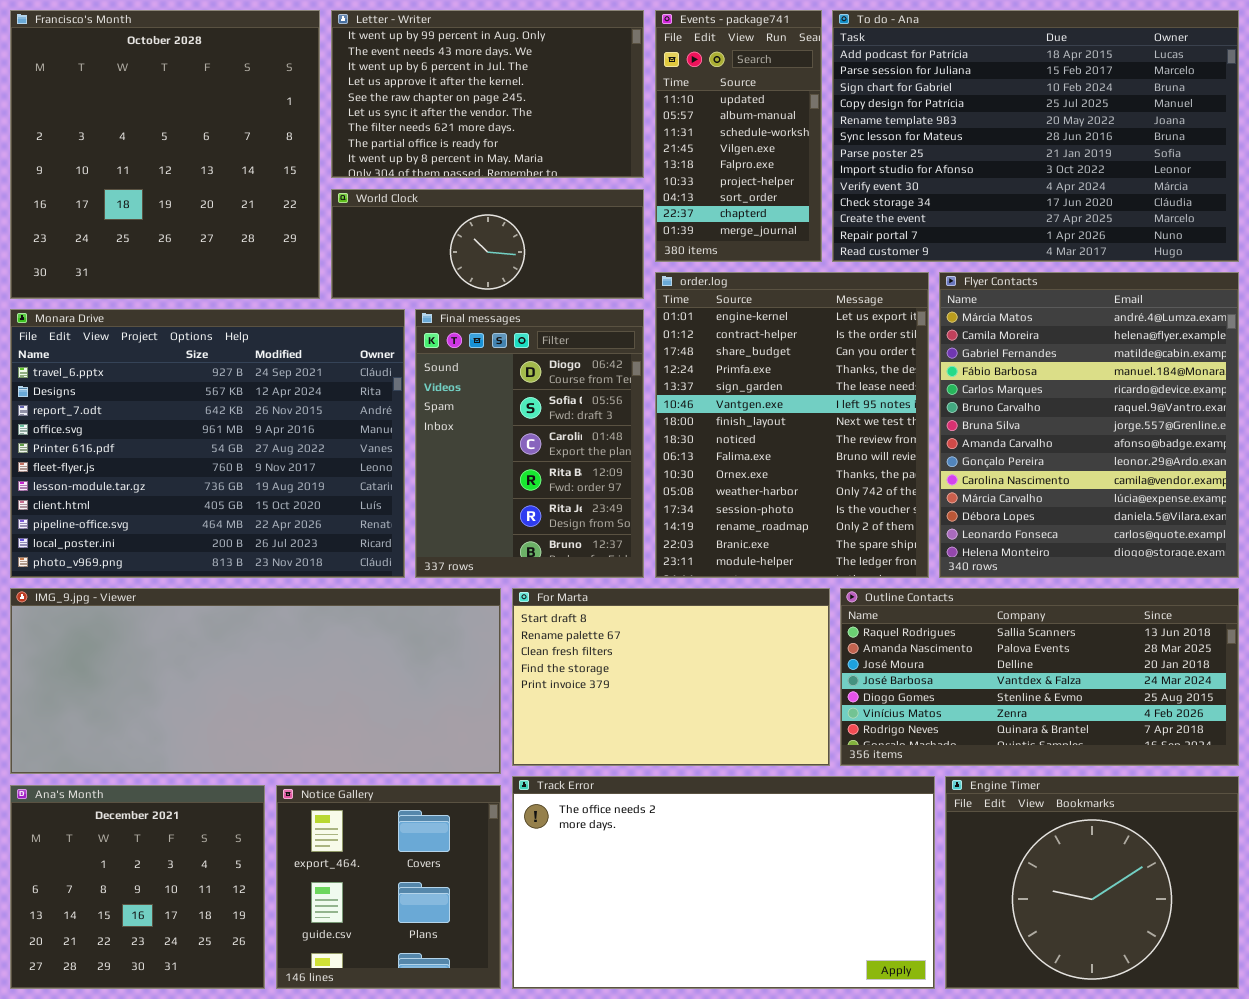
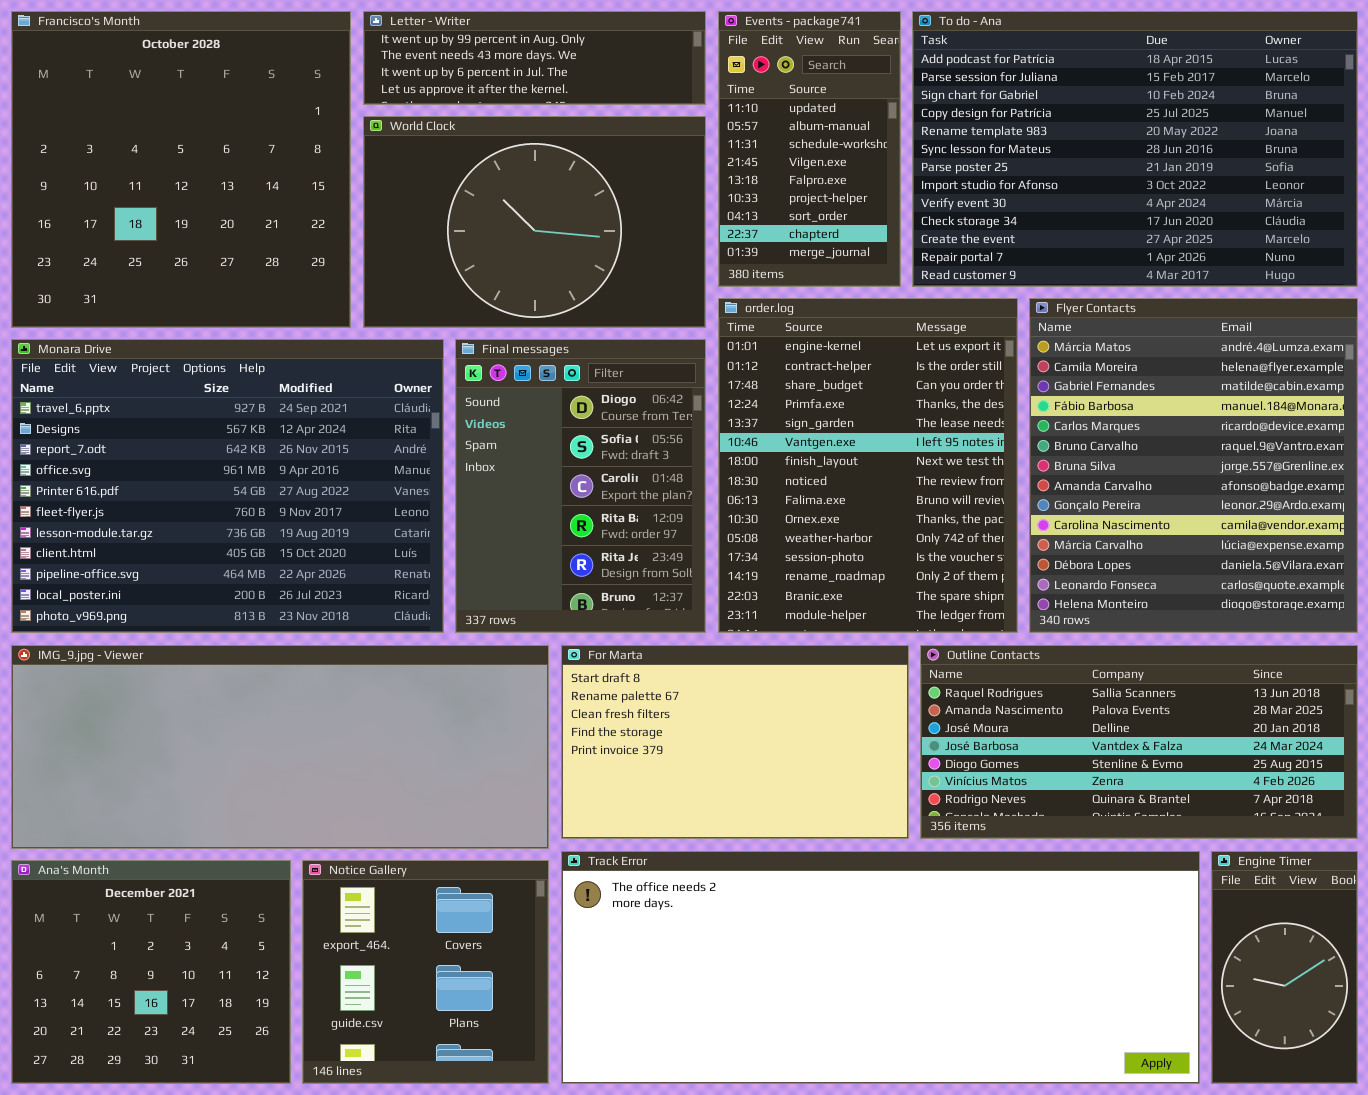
Letter - Writer: [331,10,644,178] -> [363,11,706,105], resized
World Clock: [331,189,644,299] -> [363,116,706,328], resized
Track Error: [512,776,935,989] -> [561,851,1200,1084], resized
Engine Timer: [945,776,1239,989] -> [1211,851,1358,1084], resized

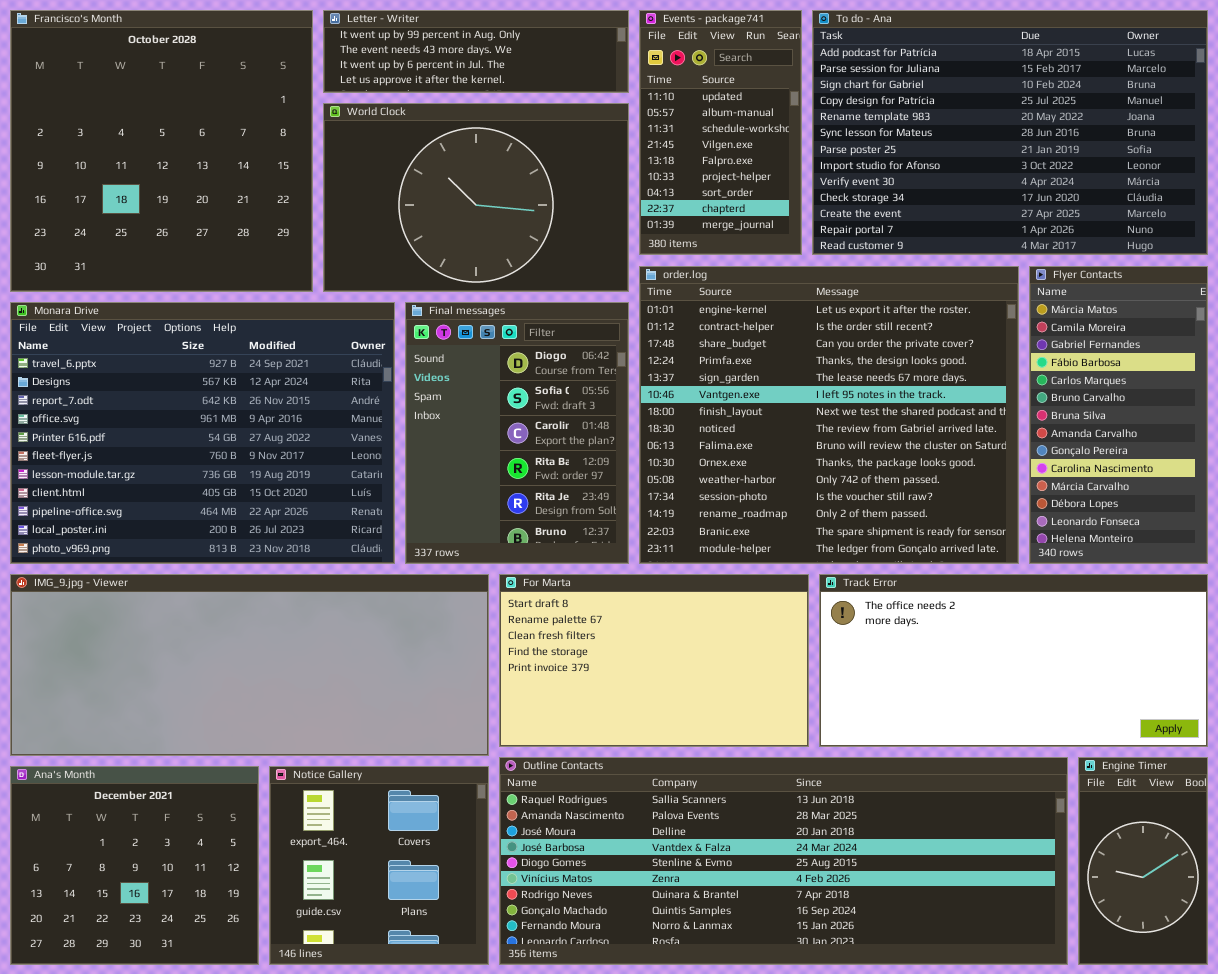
order.log: [718,298,1018,633] -> [639,266,1019,564], resized
Flyer Contacts: [1029,298,1358,633] -> [1029,266,1208,564], resized
Outline Contacts: [920,645,1358,839] -> [499,757,1068,965], moved, resized
Track Error: [561,851,1200,1084] -> [819,574,1208,747], moved, resized

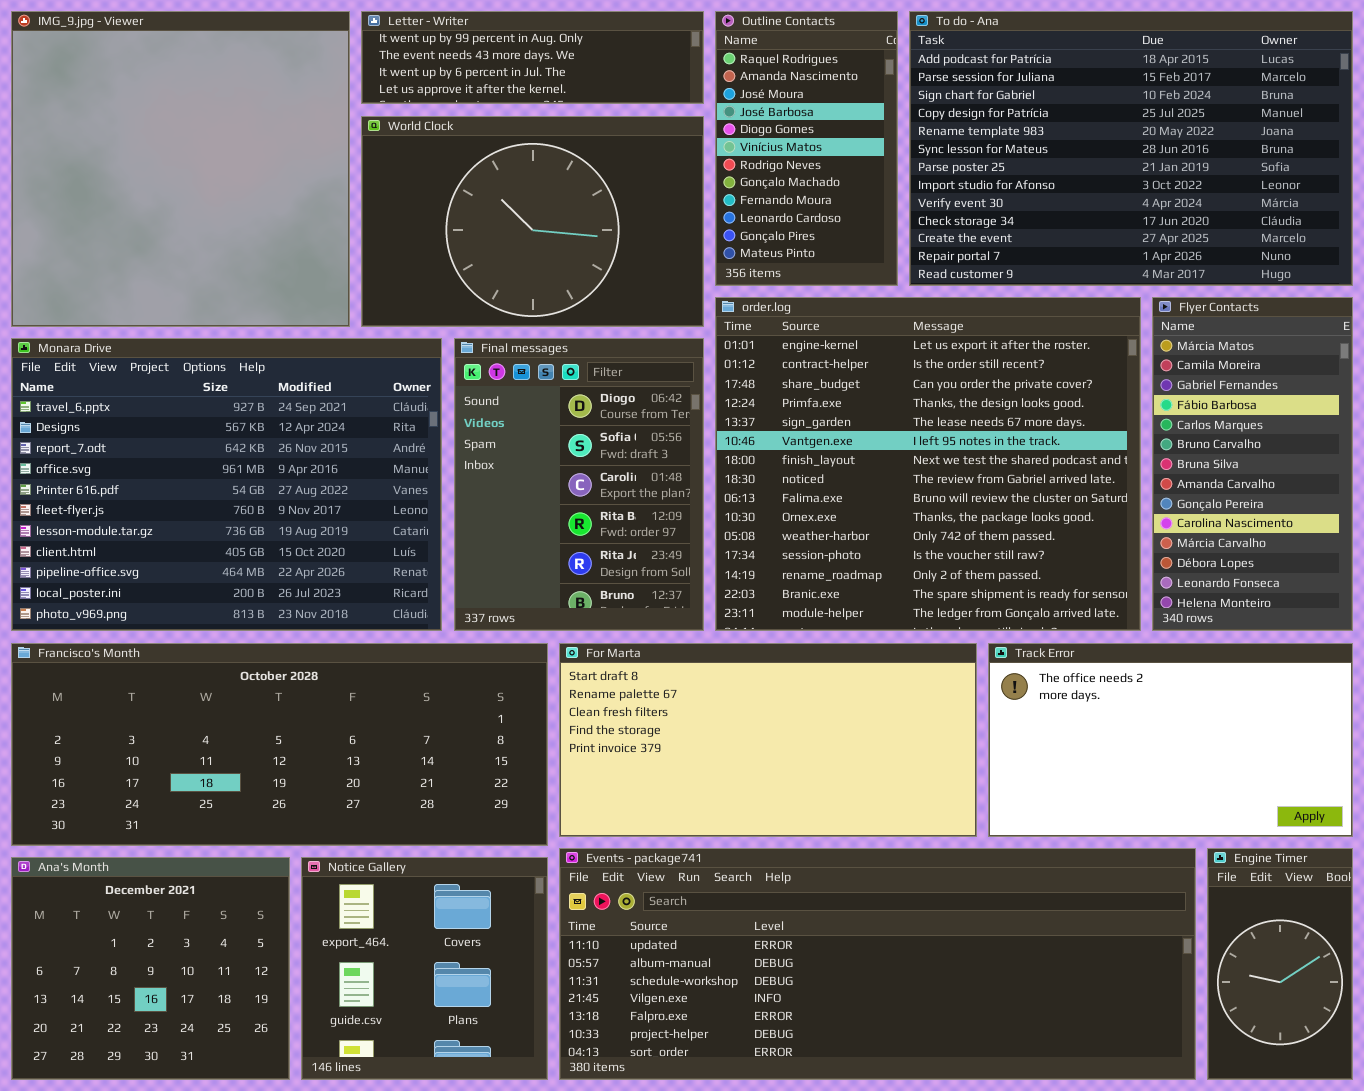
Francisco's Month: [10,10,313,292] -> [11,643,548,846], moved, resized
Events - package741: [639,10,802,255] -> [559,848,1196,1080], moved, resized
IMG_9.jpg - Viewer: [10,574,489,756] -> [11,11,350,327], moved, resized
For Marta: [499,574,809,747] -> [559,643,977,837], resized
Track Error: [819,574,1208,747] -> [988,643,1353,837], resized
Outline Contacts: [499,757,1068,965] -> [715,11,898,286], moved, resized

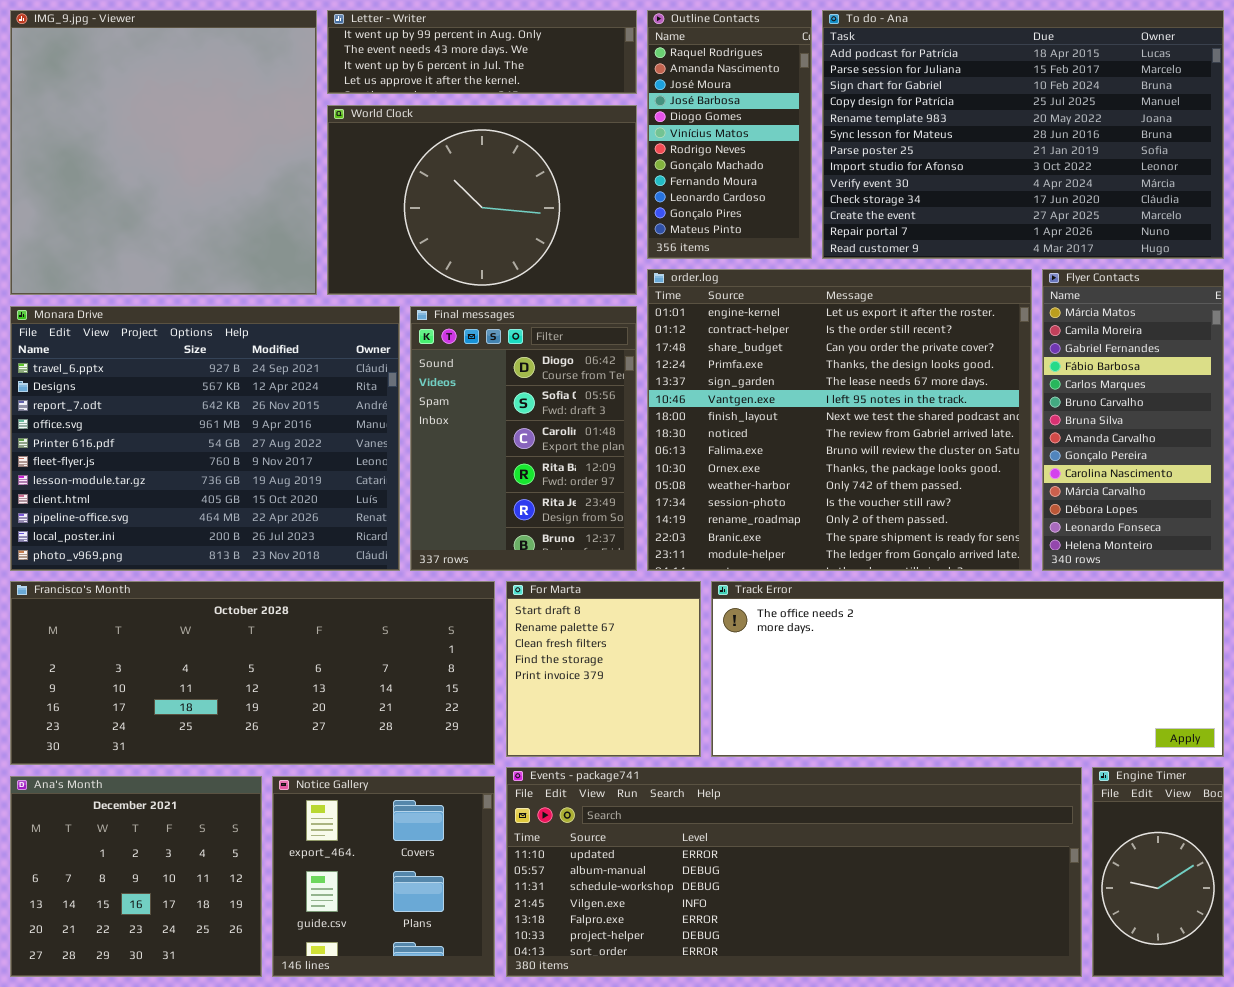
For Marta: [559,643,977,837] -> [506,581,701,757], resized
Track Error: [988,643,1353,837] -> [711,581,1224,757], resized

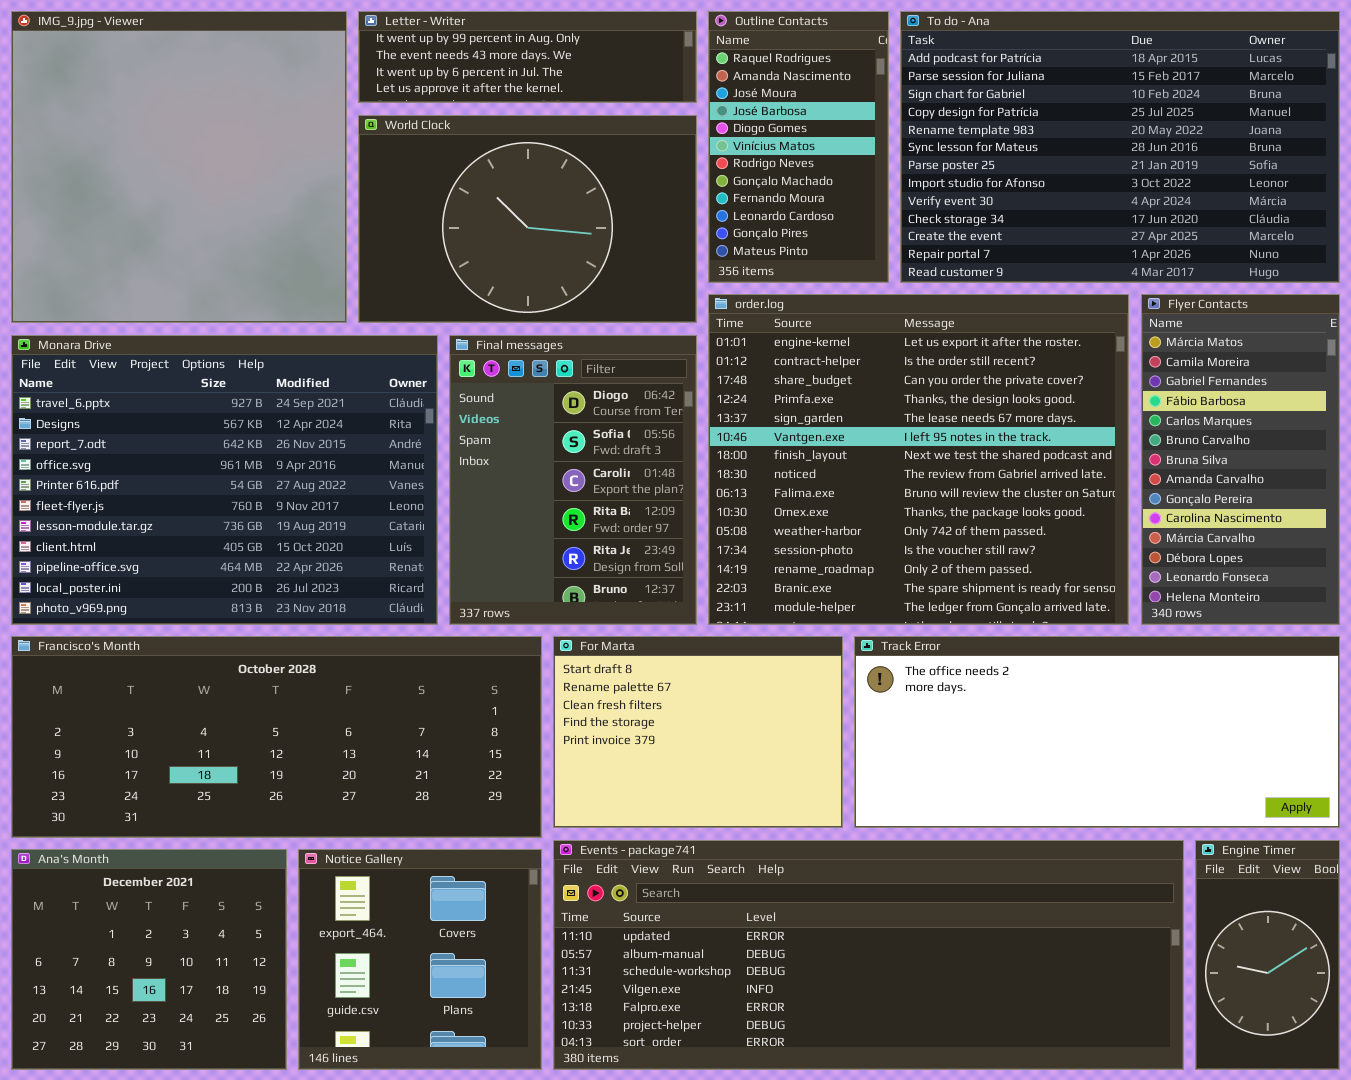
For Marta: [506,581,701,757] -> [553,636,843,828], resized
Track Error: [711,581,1224,757] -> [854,636,1340,828], resized

